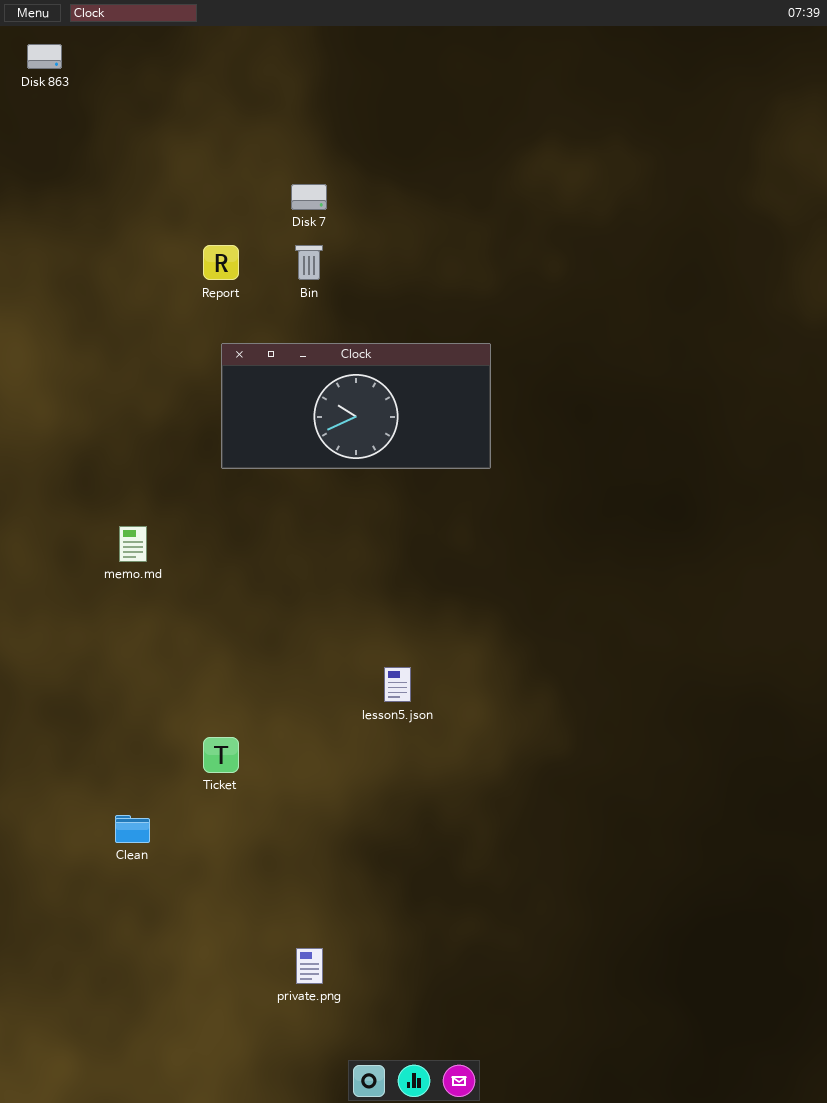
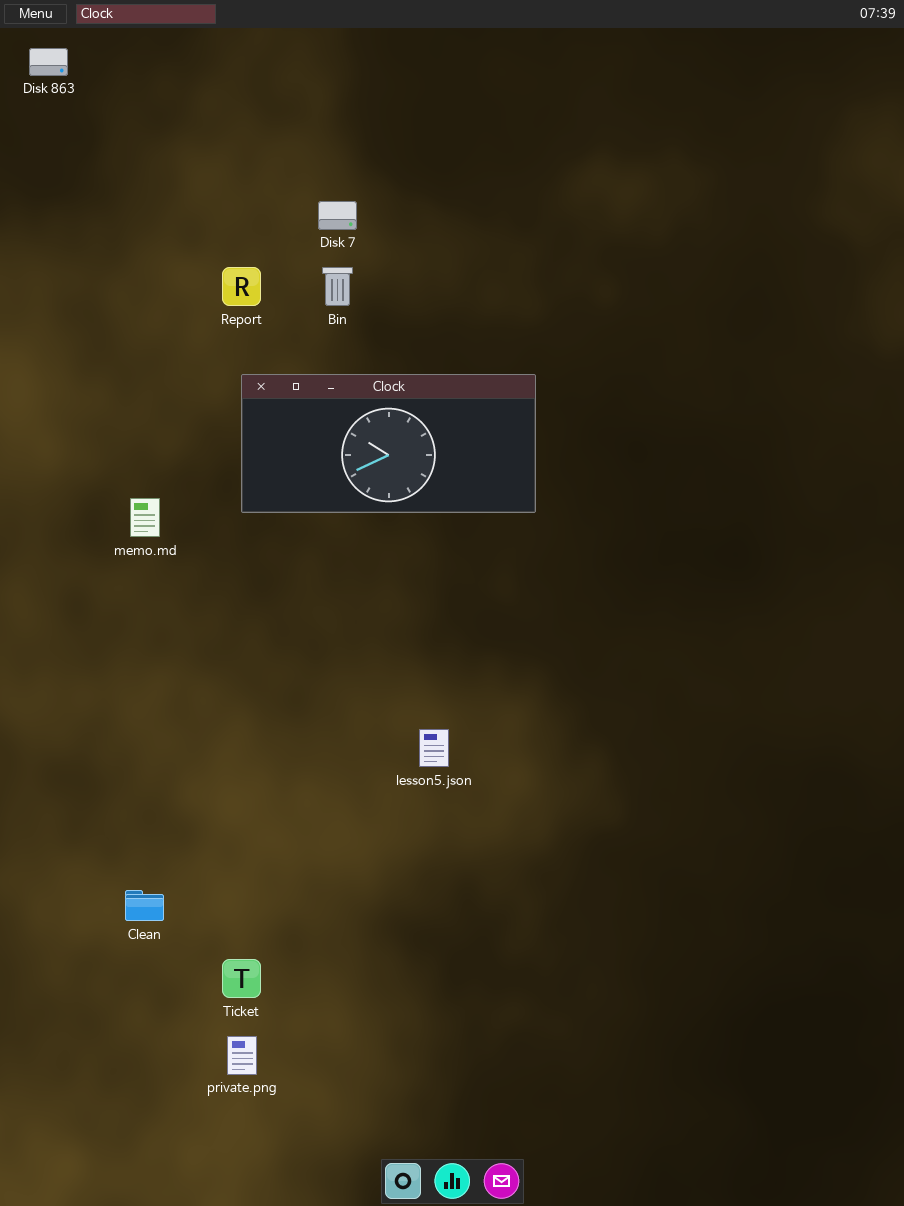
memo.md: [119,526,147,562] -> [130,498,160,537], moved
Ticket: [203,737,239,773] -> [222,959,261,998], moved
private.png: [296,948,323,984] -> [227,1036,257,1075], moved

